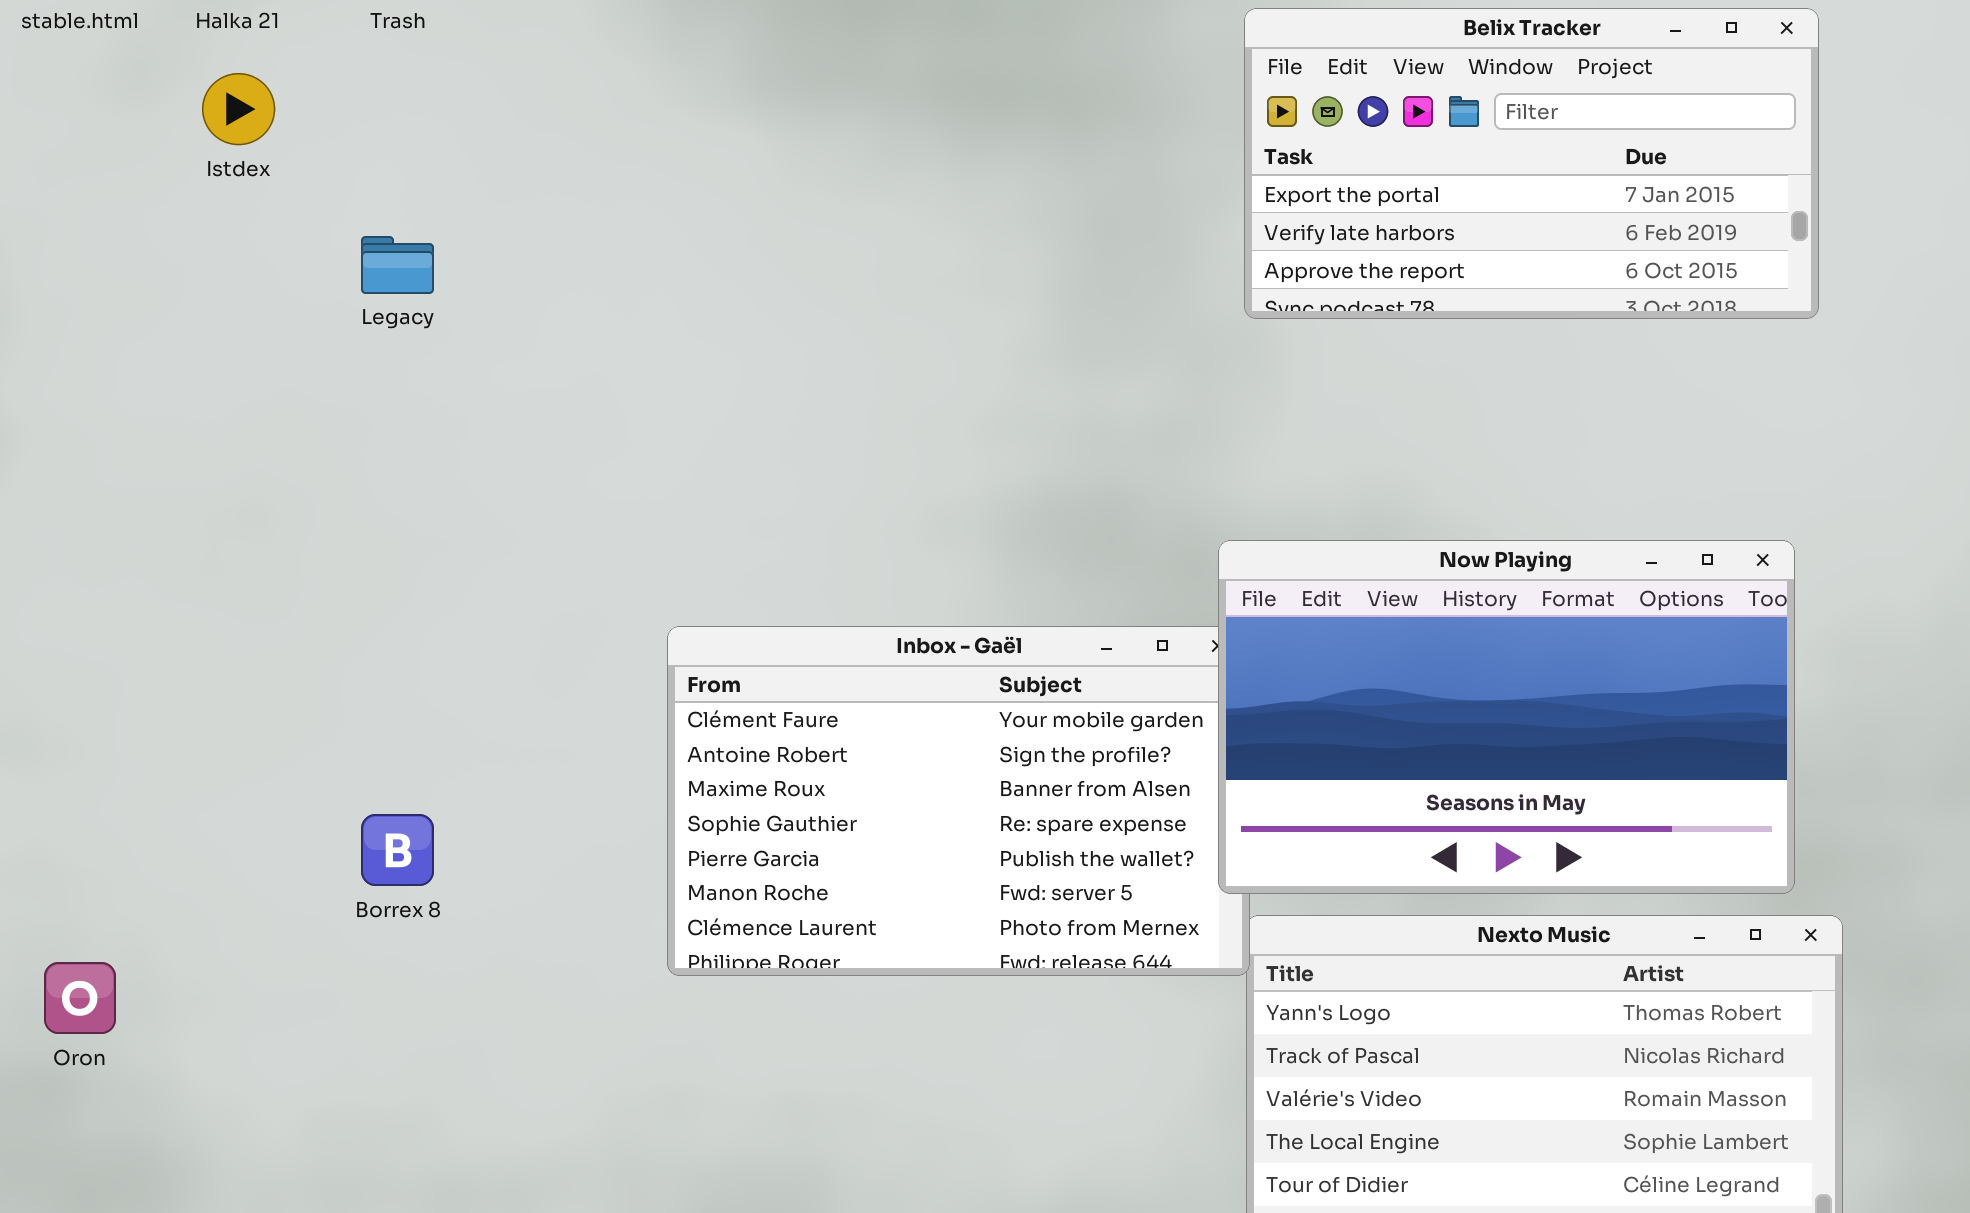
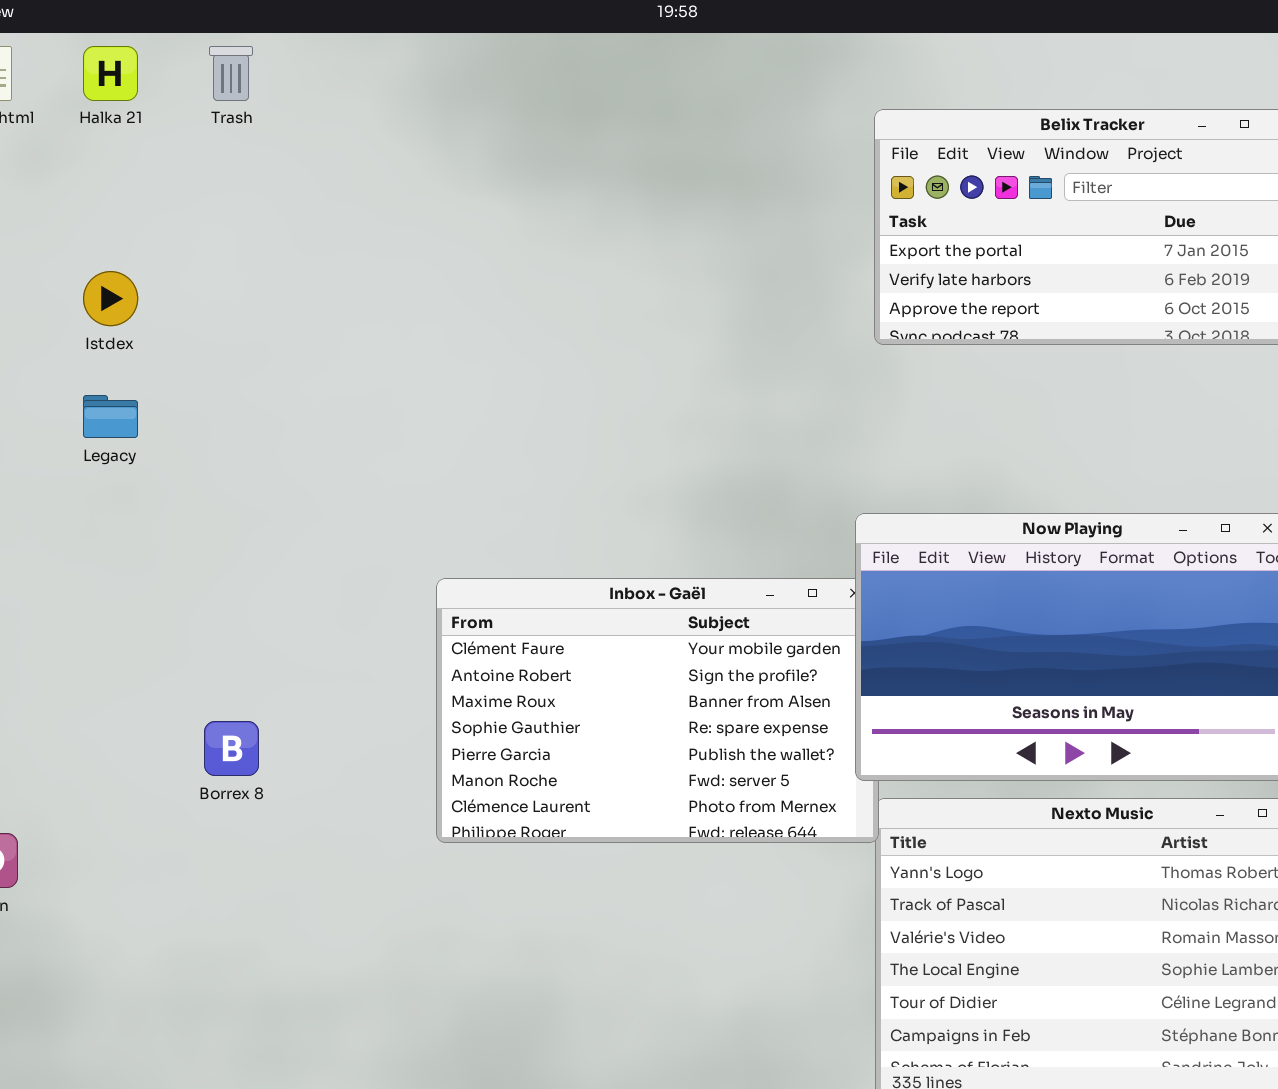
Istdex: [202,73,275,145] -> [83,271,138,326], moved
Legacy: [361,236,434,294] -> [83,395,138,438], moved

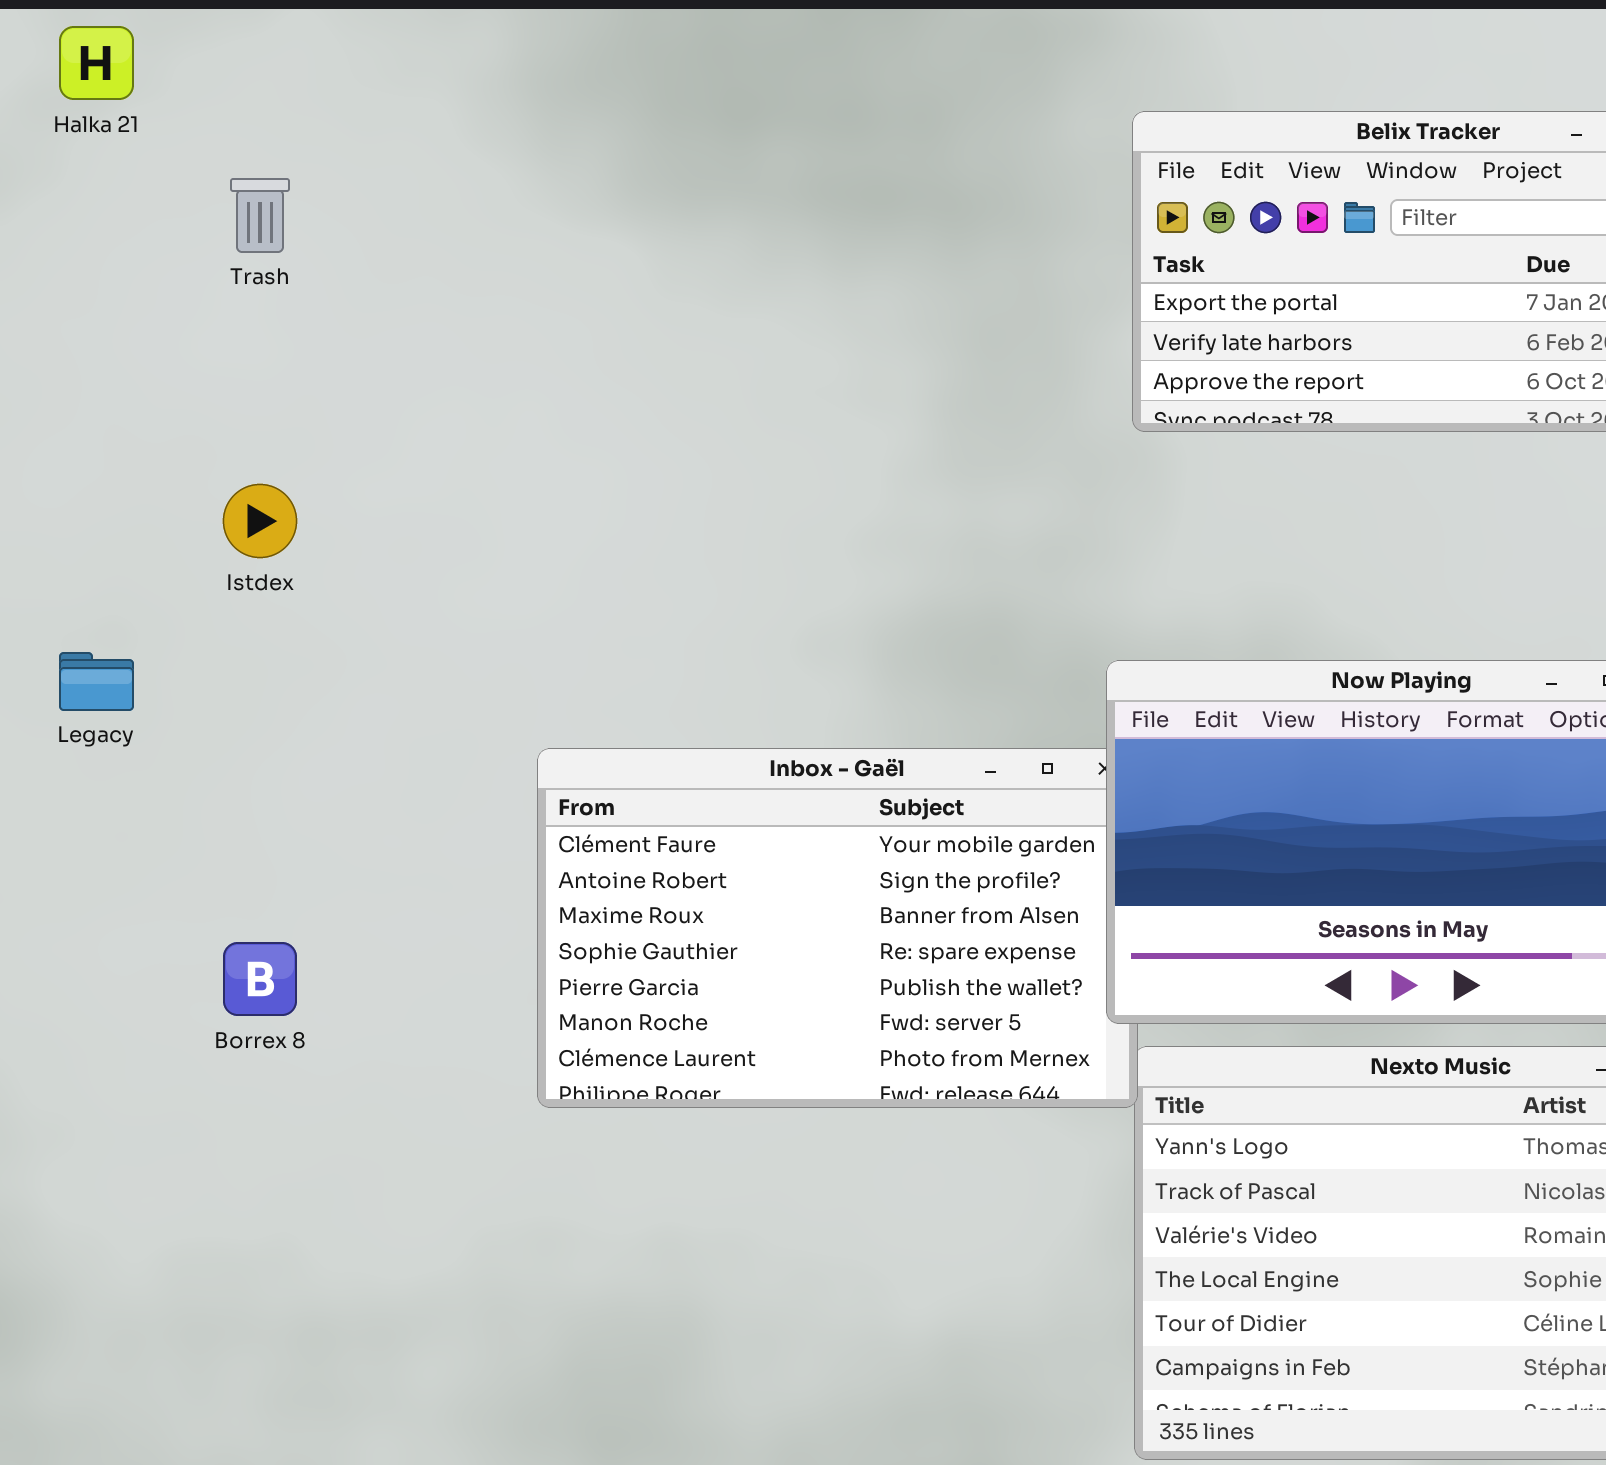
Trash: [209,46,253,101] -> [230,178,290,253], moved
Istdex: [83,271,138,326] -> [223,484,297,558], moved
Legacy: [83,395,138,438] -> [59,652,134,711], moved

